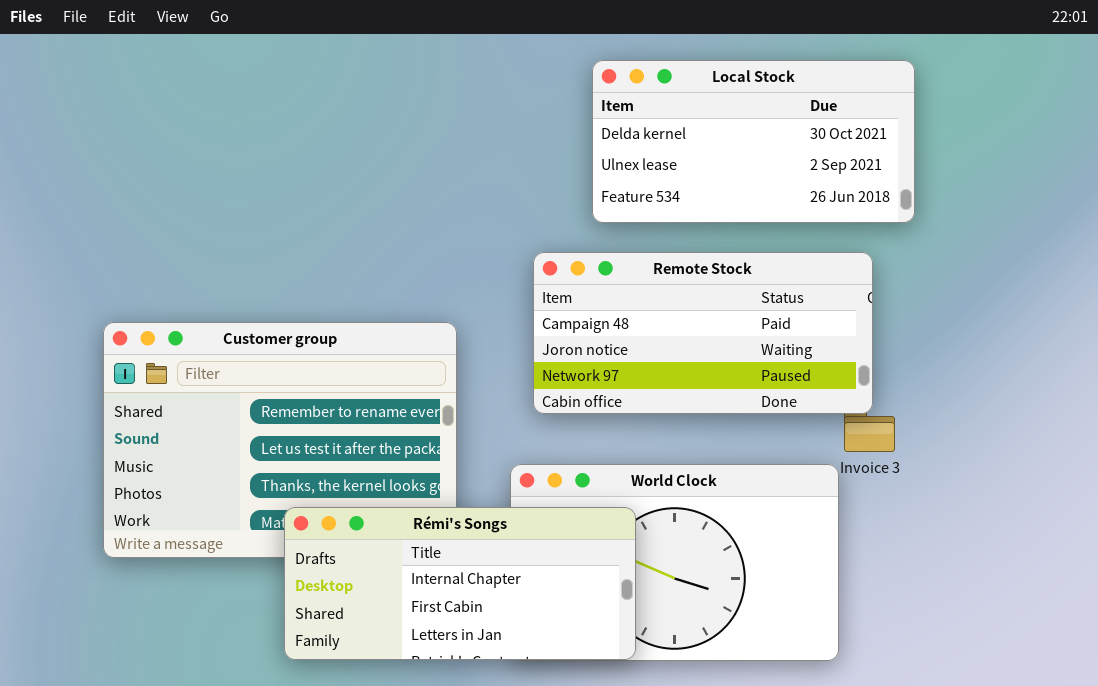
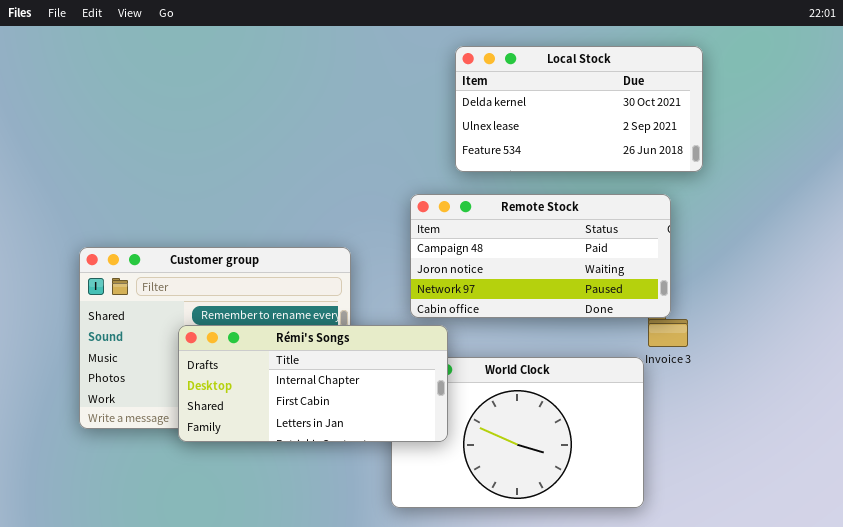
Rémi's Songs: [284,507,636,660] -> [178,325,448,442], moved

